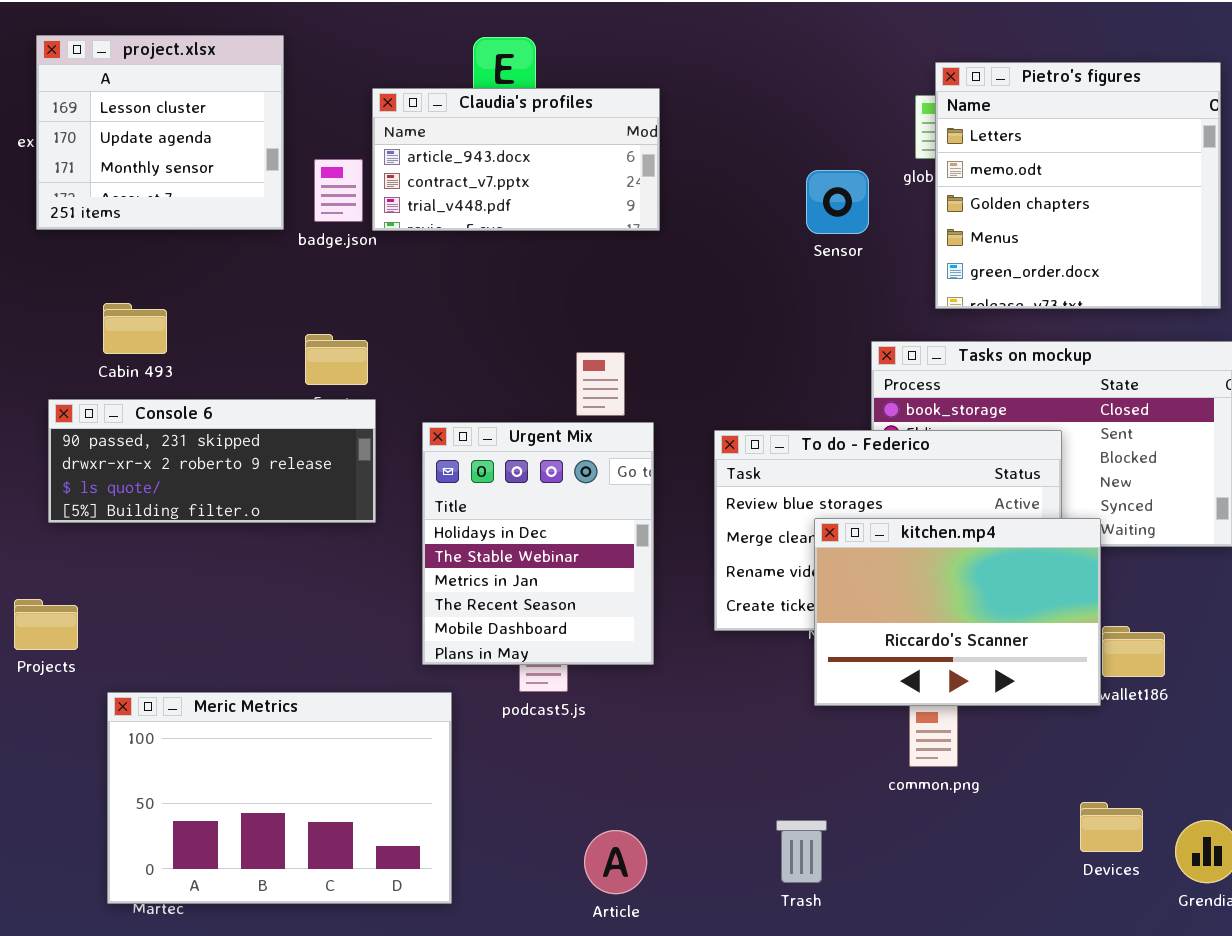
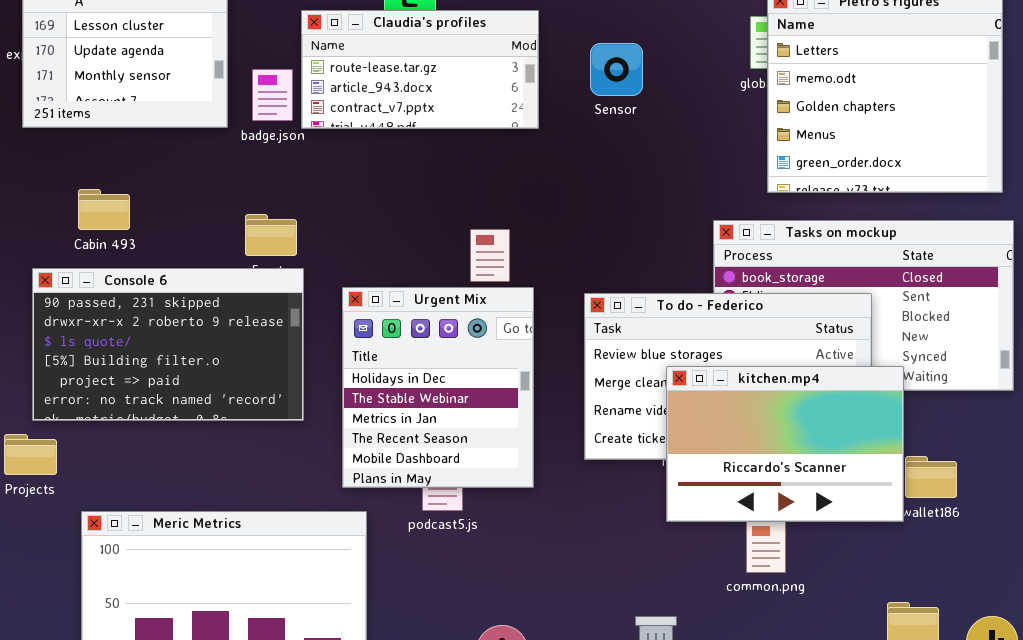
Claudia's profiles: [372,88,660,231] -> [301,10,539,129], scrolled up 1 row
Sensor: [806,170,869,234] -> [590,43,643,96], moved
Console 6: [48,399,376,523] -> [32,268,304,421], resized

